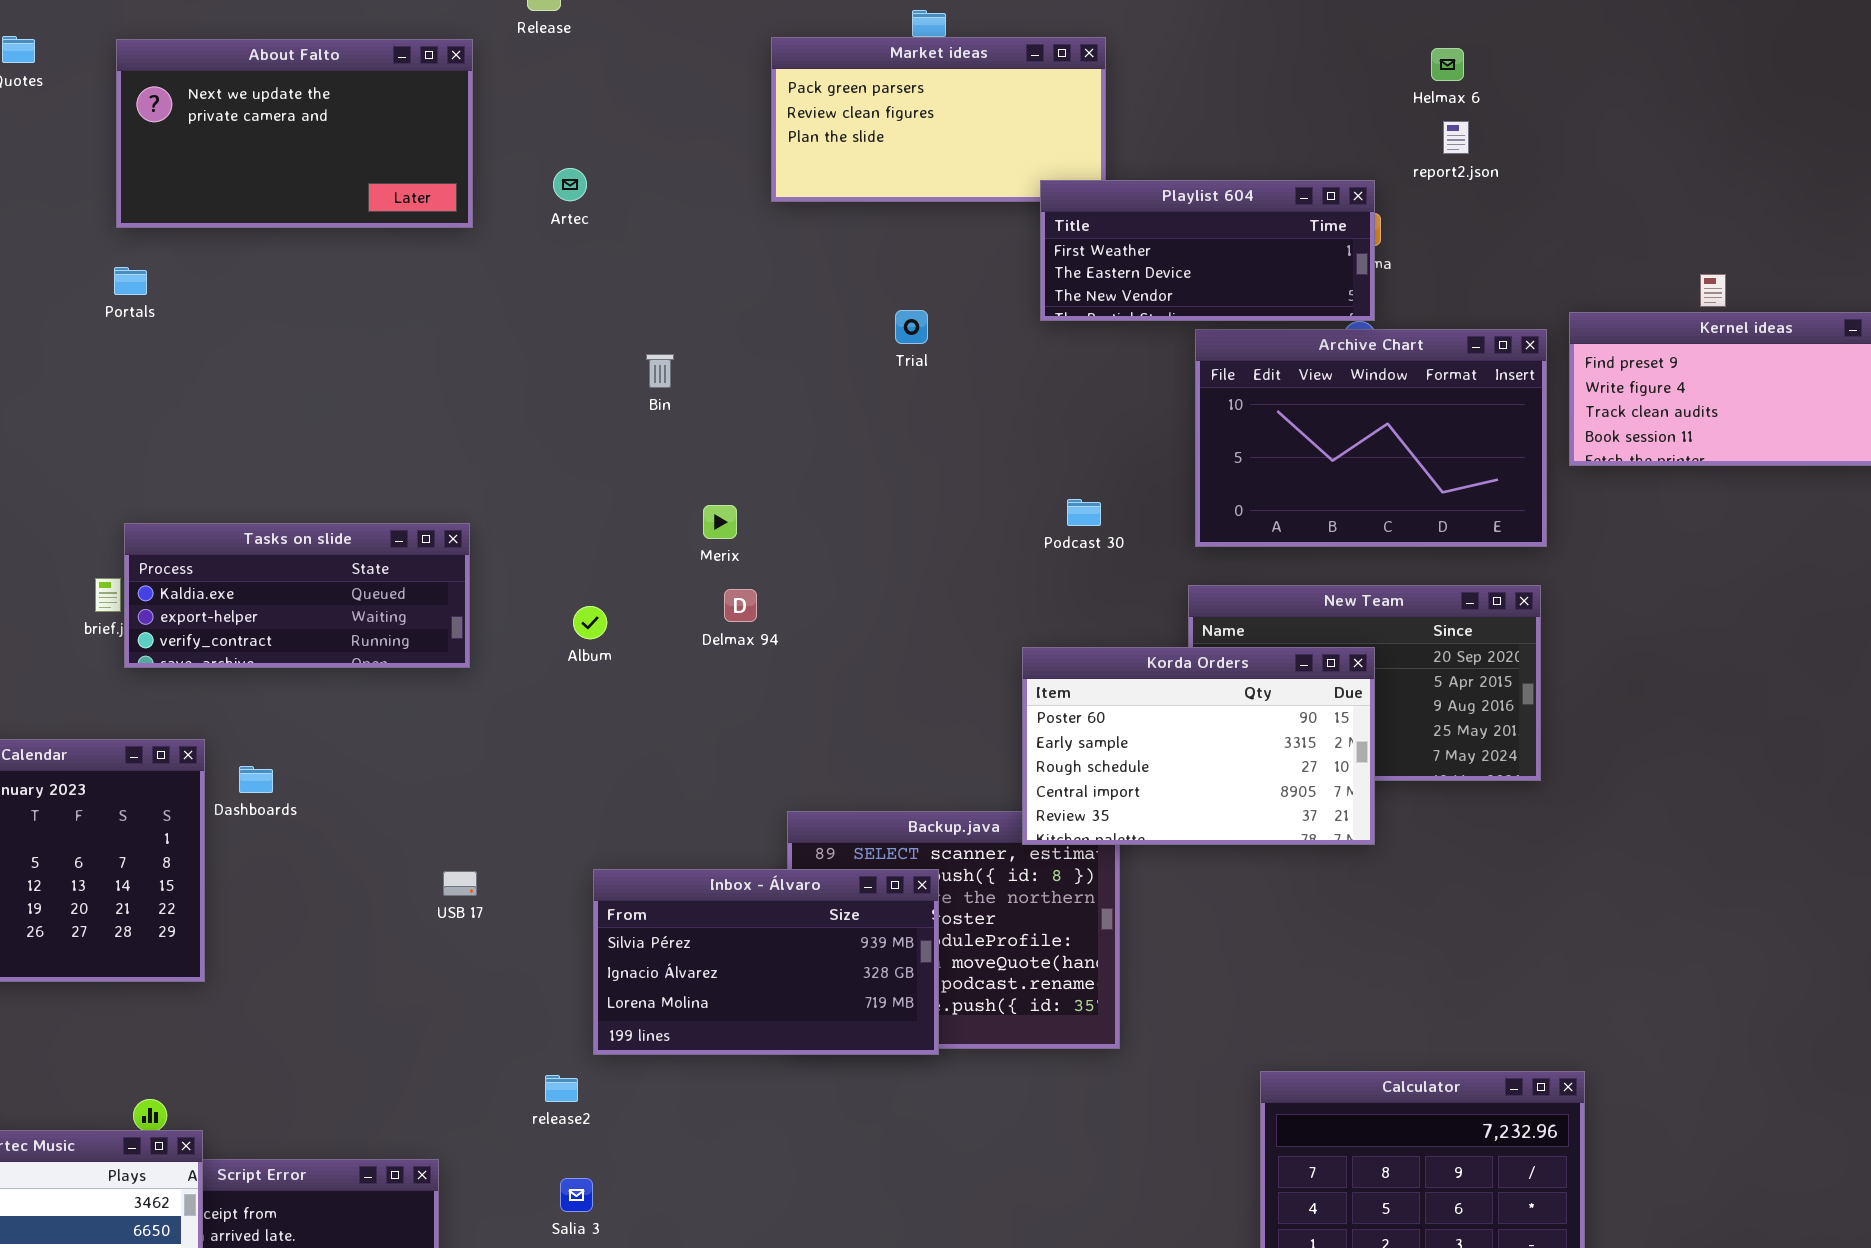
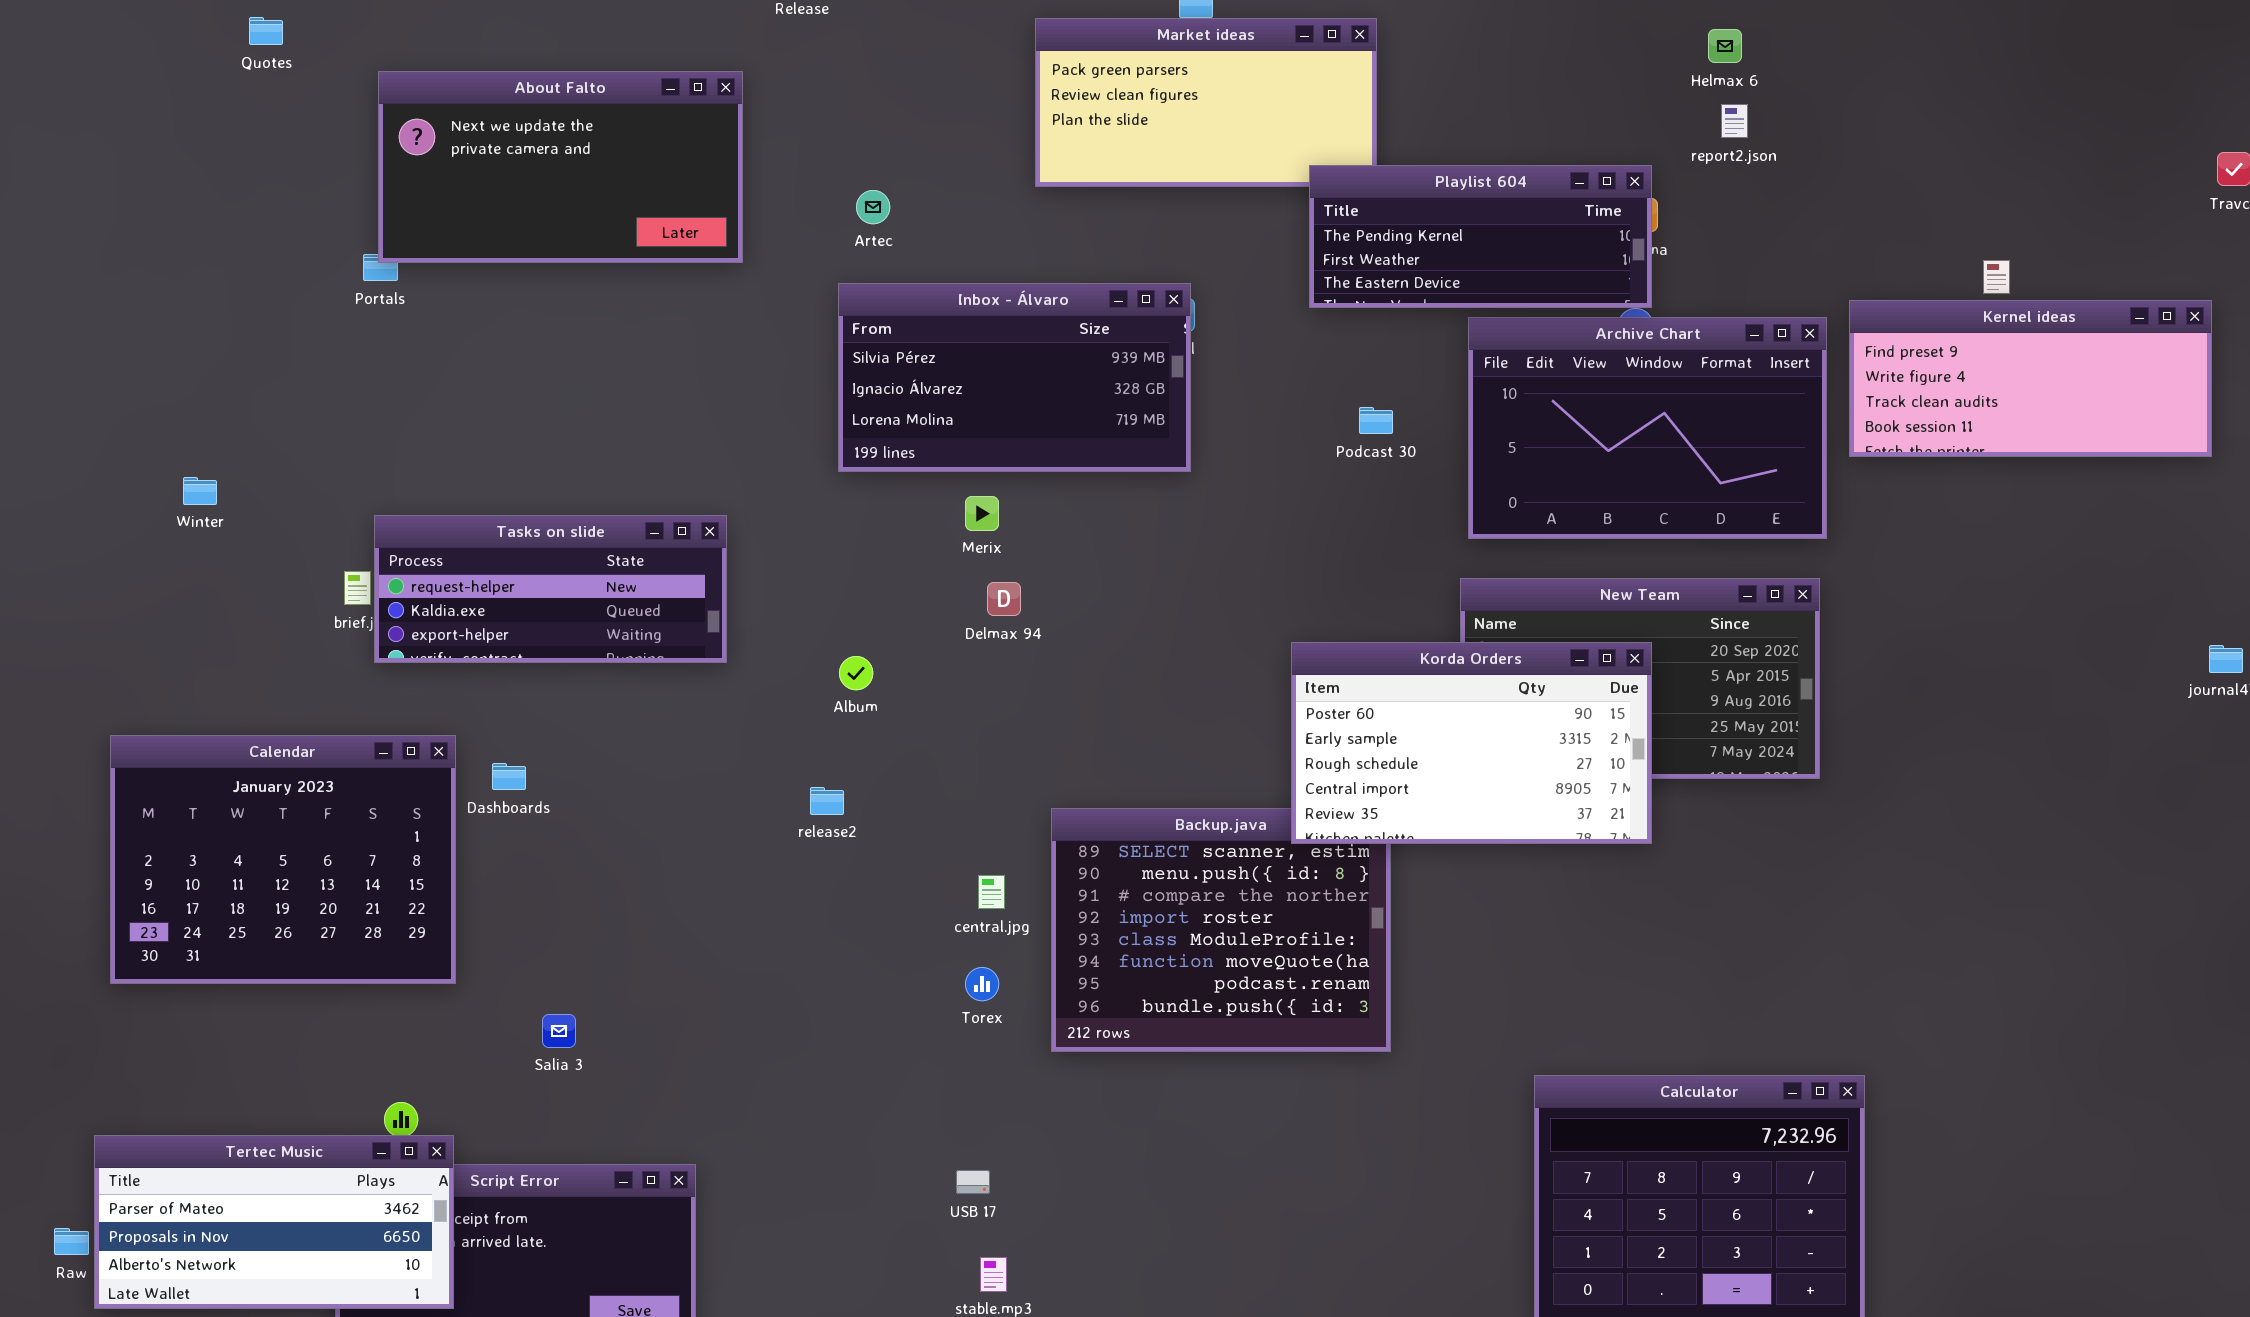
About Falto: [116,39,473,228] -> [378,71,743,263], moved
Artec: [553,168,587,201] -> [856,190,890,224], moved
Playlist 604: [1040,180,1375,321] -> [1309,165,1652,308], scrolled up 1 row
Podcast 30: [1067,499,1101,526] -> [1359,407,1393,434], moved
Tasks on slide: [124,523,470,668] -> [374,515,727,663], scrolled up 1 row
Album: [573,606,607,639] -> [839,656,873,690], moved
Inbox - Álvaro: [593,869,939,1055] -> [838,283,1191,472], moved
USB 17: [443,871,477,896] -> [956,1170,990,1194], moved
release2: [545,1075,578,1102] -> [810,787,844,815], moved
Salia 3: [560,1178,593,1212] -> [542,1014,576,1048], moved

